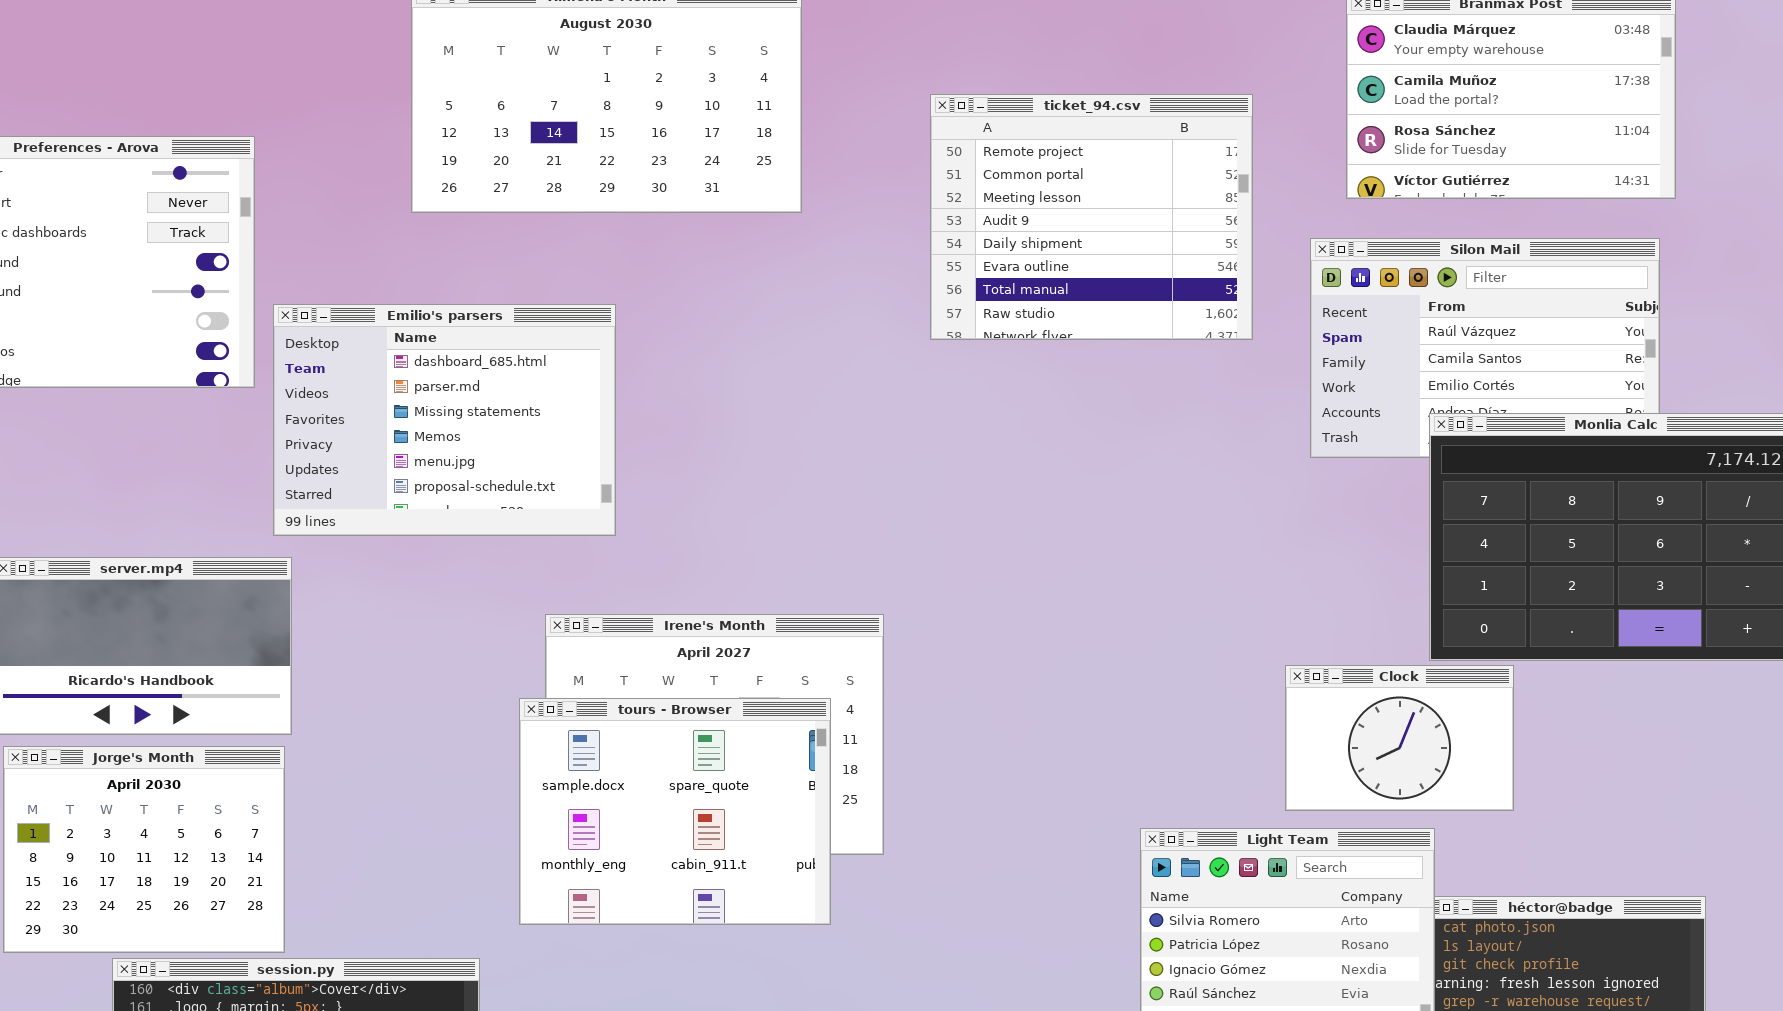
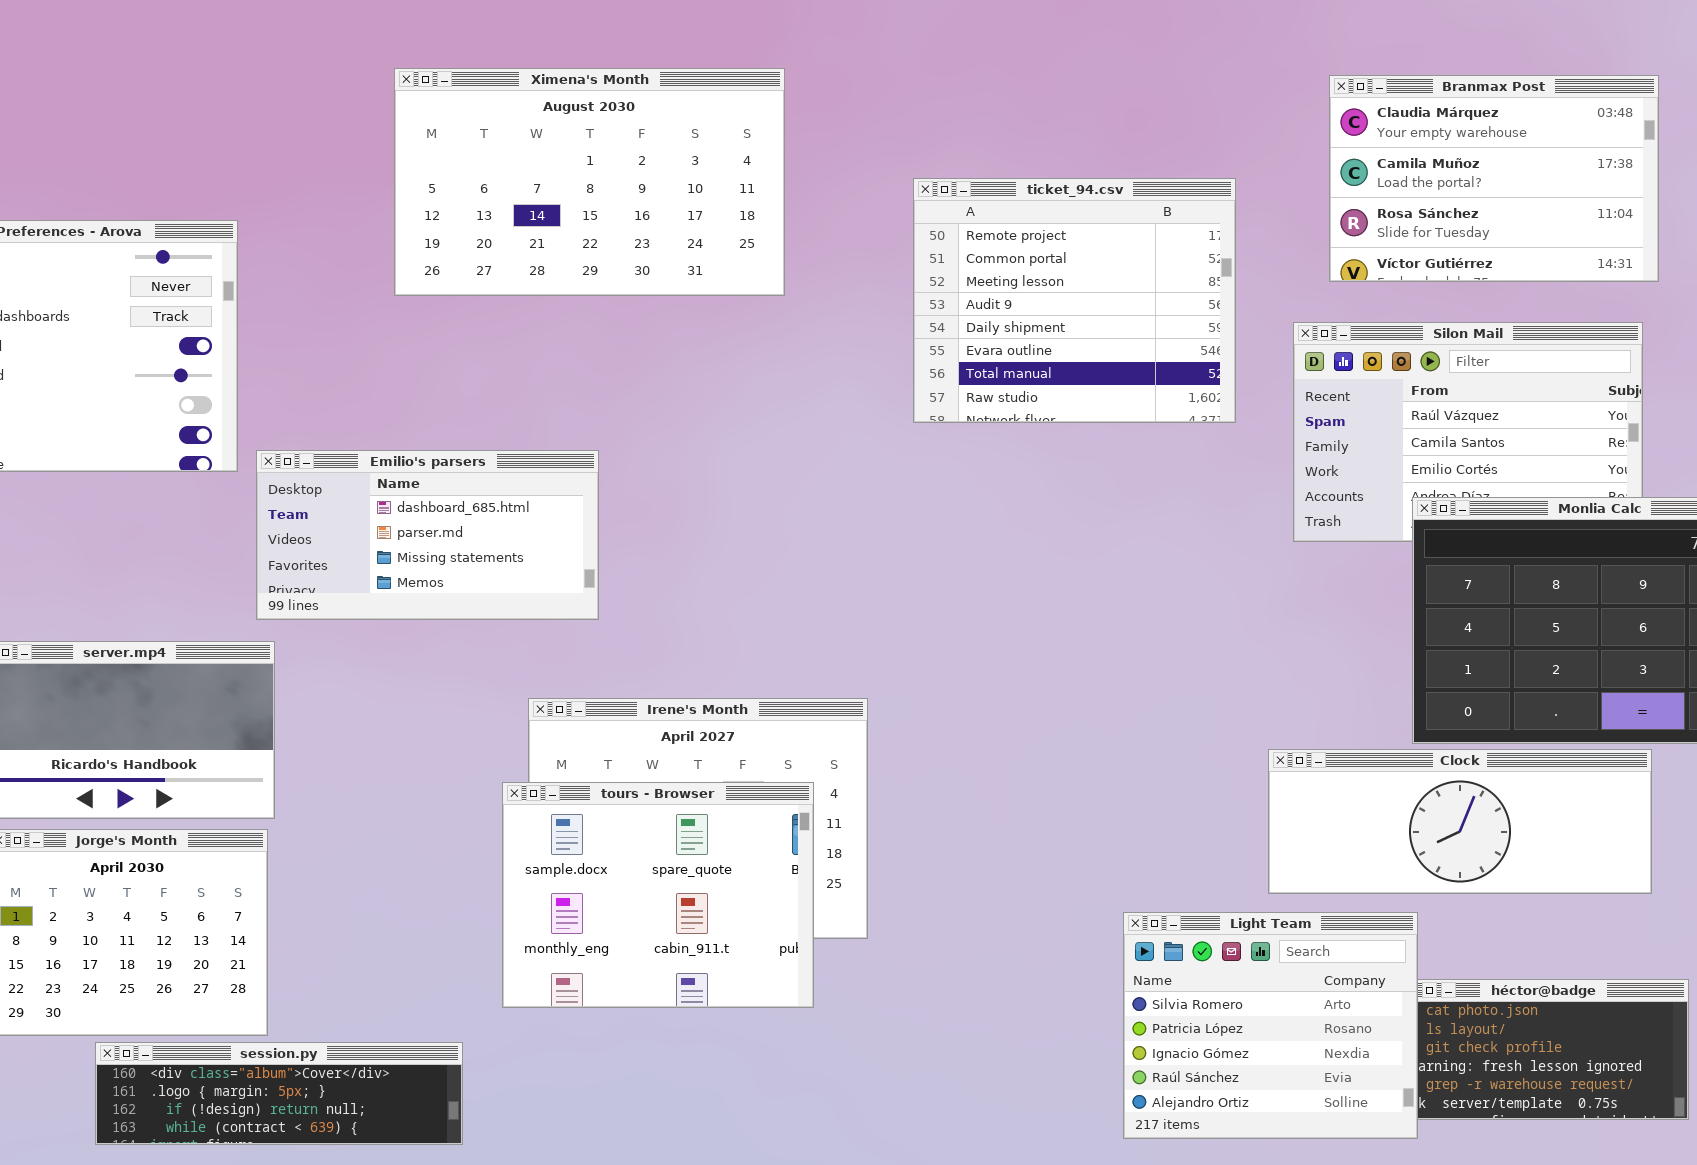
Emilio's parsers: [273,304,616,536] -> [256,450,599,620], resized
Clock: [1285,665,1514,811] -> [1268,749,1652,894], resized

